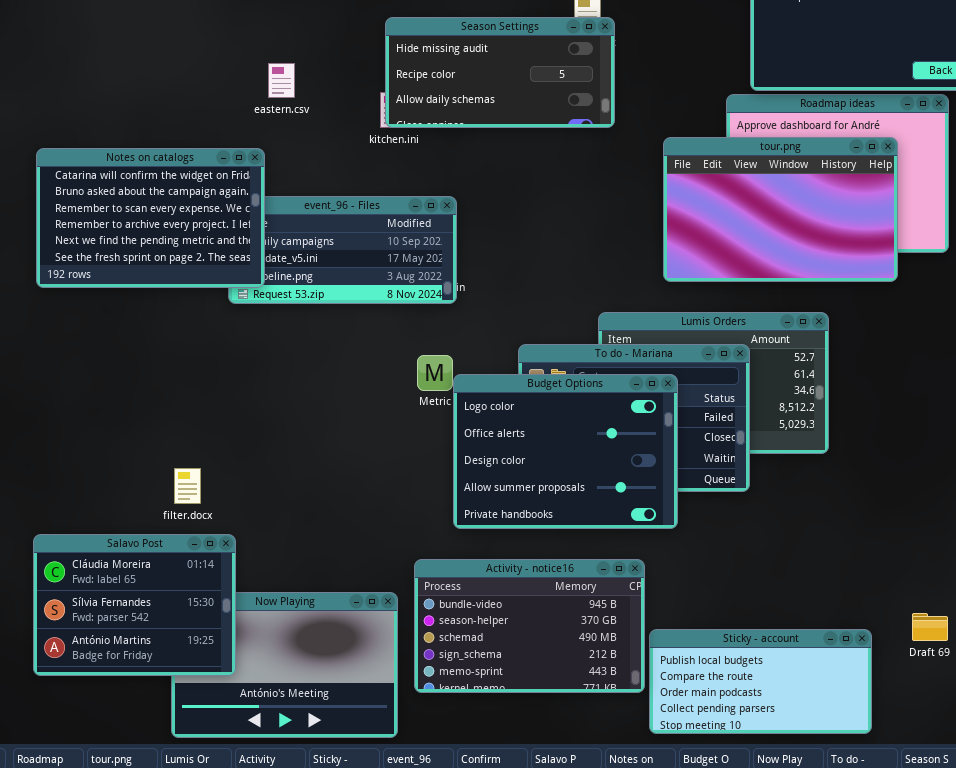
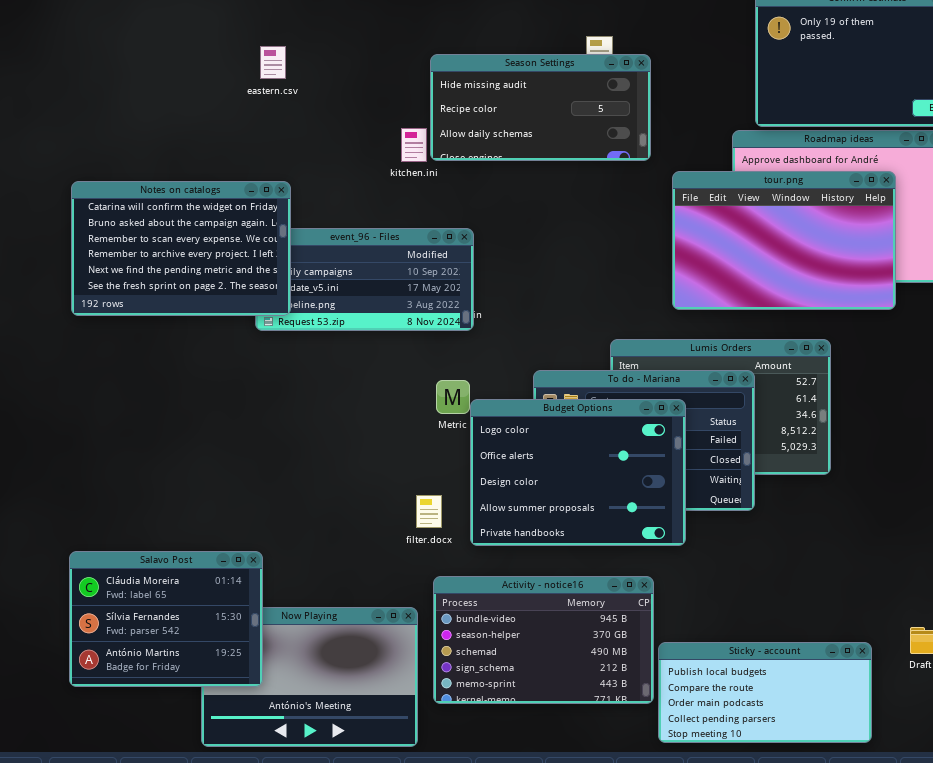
Season Settings: [385,17,615,128] -> [430,54,651,161], moved
eastern.csv: [268,63,295,98] -> [260,46,286,79], moved
filter.docx: [174,468,201,504] -> [416,495,442,528], moved

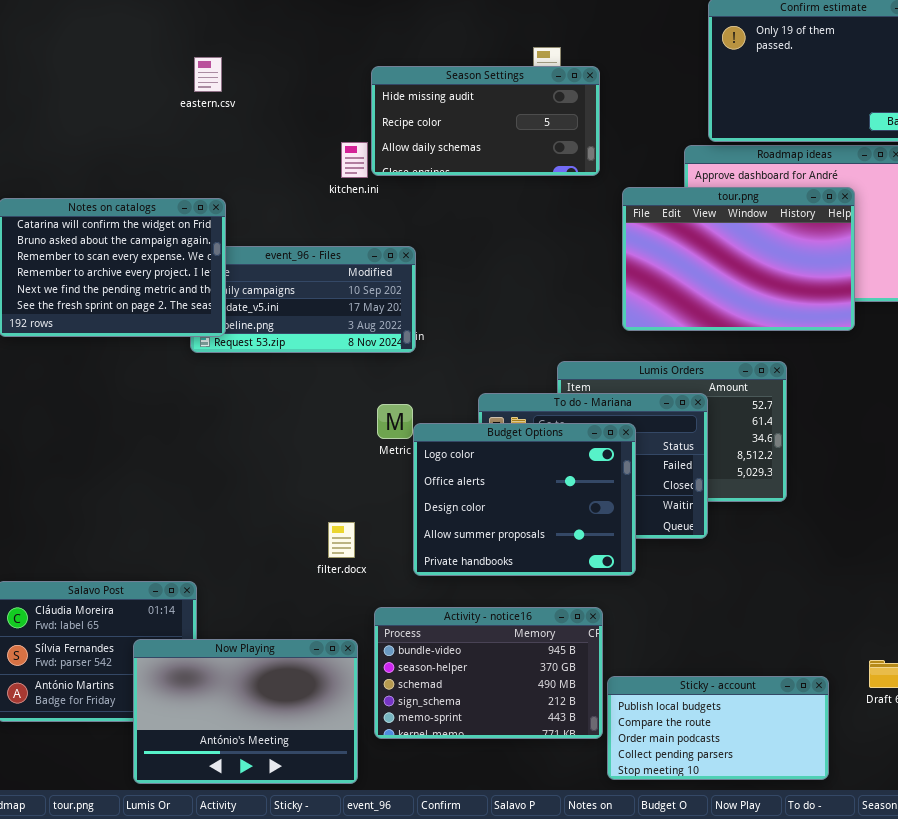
filter.docx: [416,495,442,528] -> [328,522,355,558], moved
Now Playing: [201,607,418,747] -> [133,639,358,784], raised

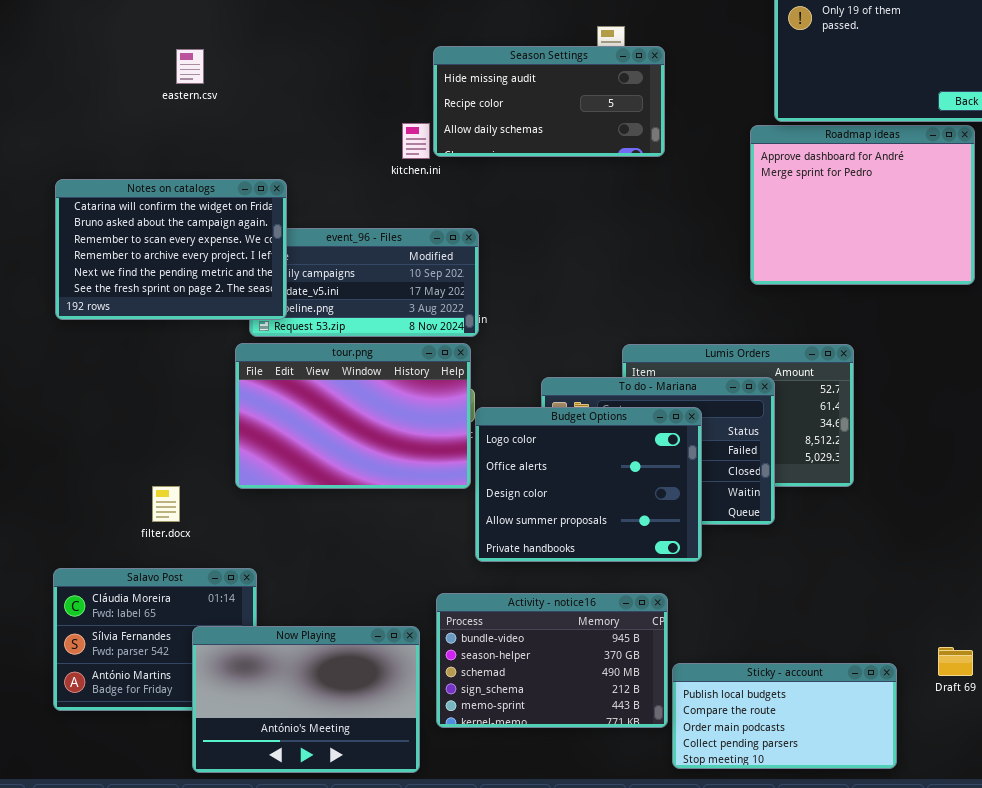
eastern.csv: [194,57,222,92] -> [176,49,204,84], moved
tour.png: [622,187,855,331] -> [235,343,471,489], moved
filter.docx: [328,522,355,558] -> [152,486,180,522], moved

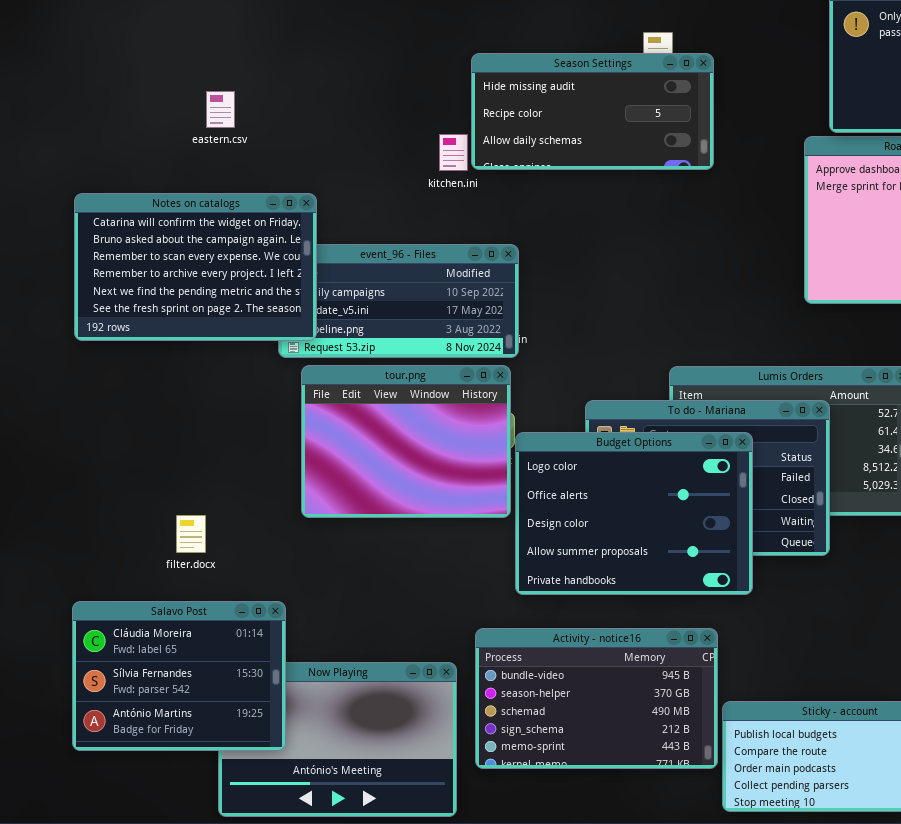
eastern.csv: [176,49,204,84] -> [206,91,235,128], moved
tour.png: [235,343,471,489] -> [301,365,511,518], resized
Salavo Post: [53,568,257,711] -> [72,601,286,751], raised

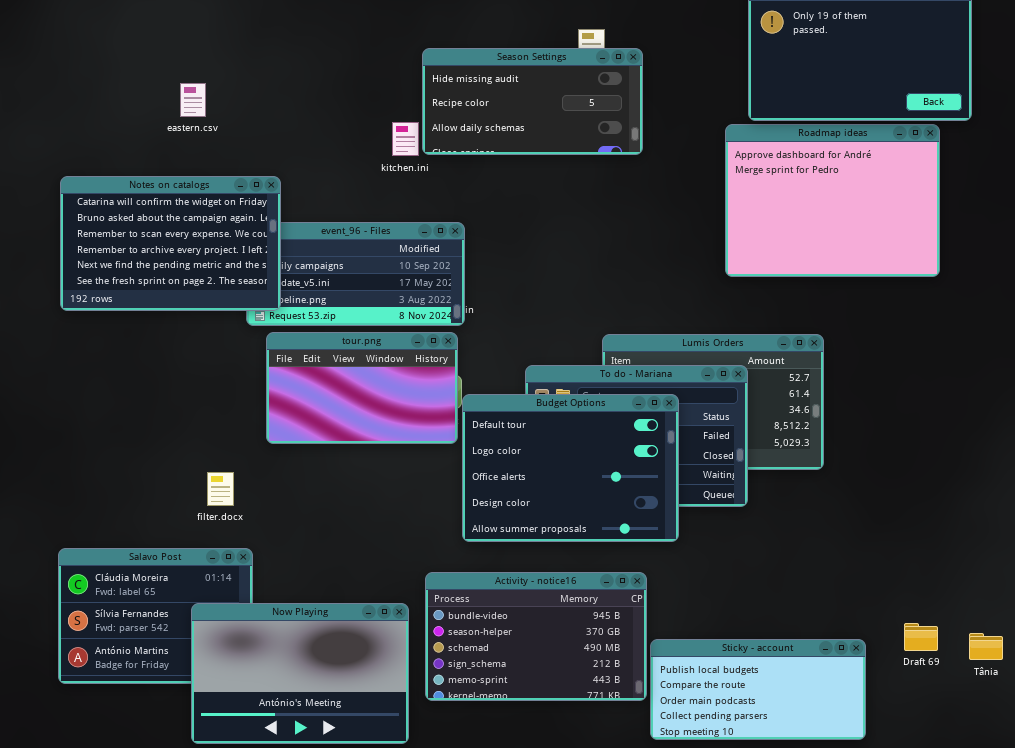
tour.png: [301,365,511,518] -> [266,332,458,444], resized
Budget Options: [515,432,753,595] -> [462,394,679,542], scrolled up 1 row
filter.docx: [176,515,206,553] -> [207,472,234,506], moved
Now Playing: [218,662,457,817] -> [191,603,409,744], raised

